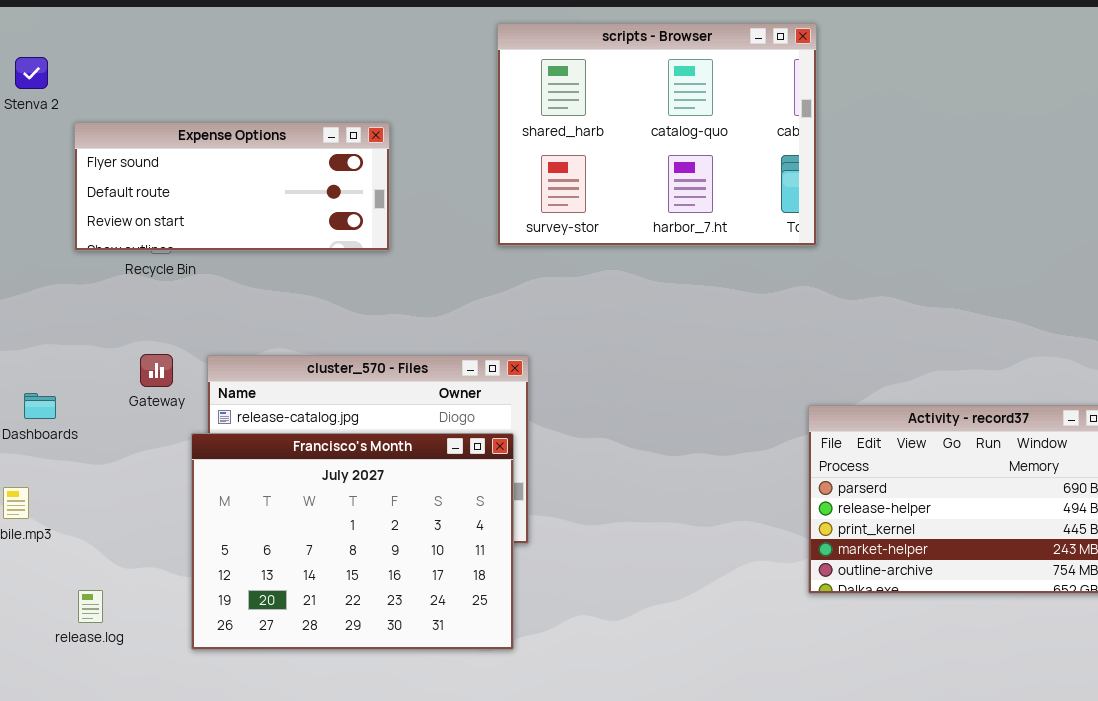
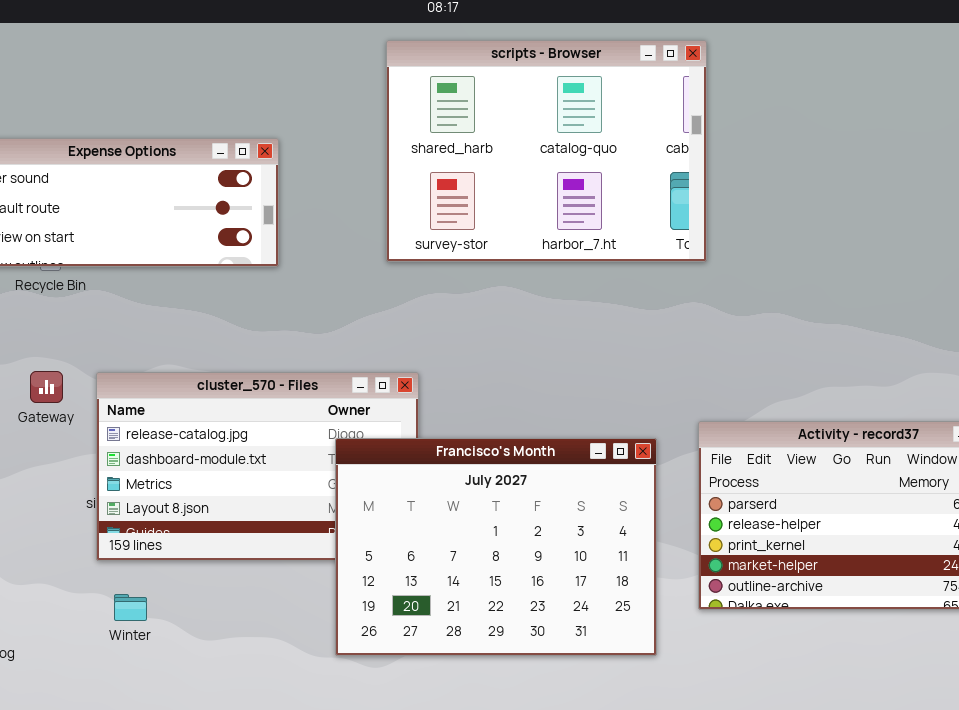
Francisco's Month: [191,433,514,650] -> [335,438,657,656], moved

